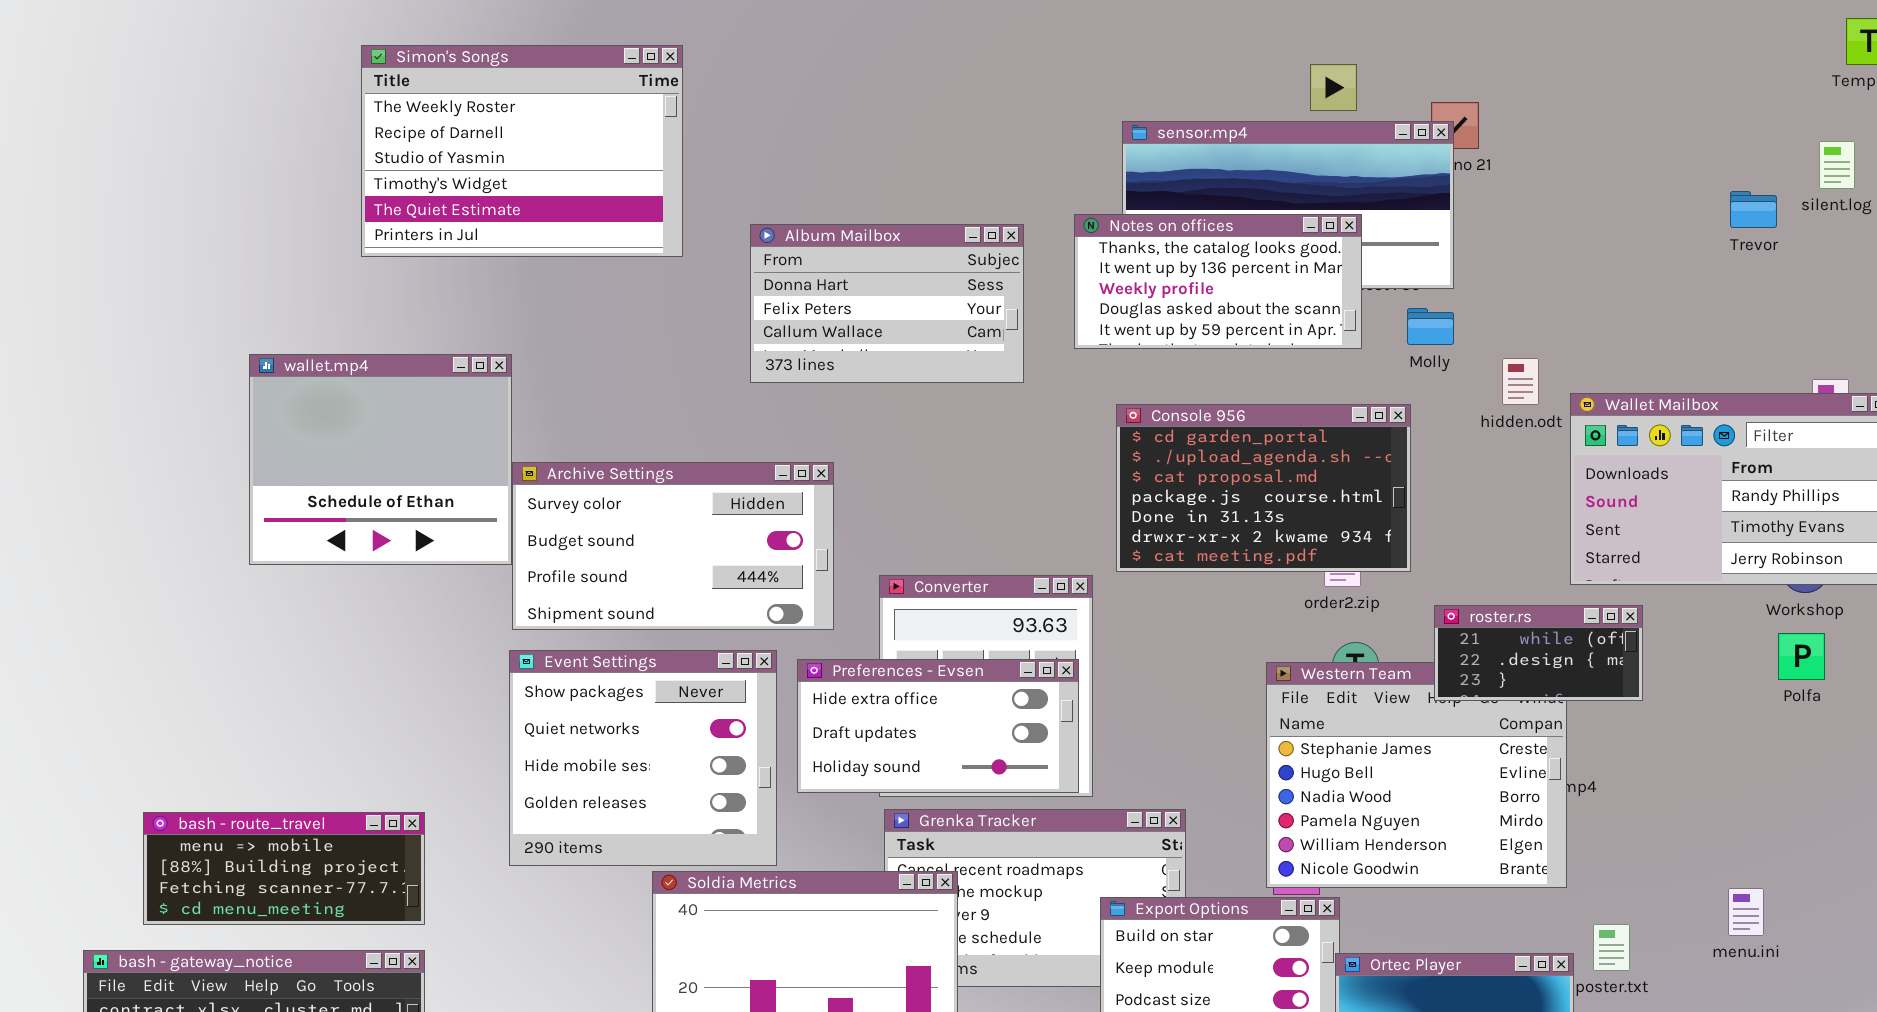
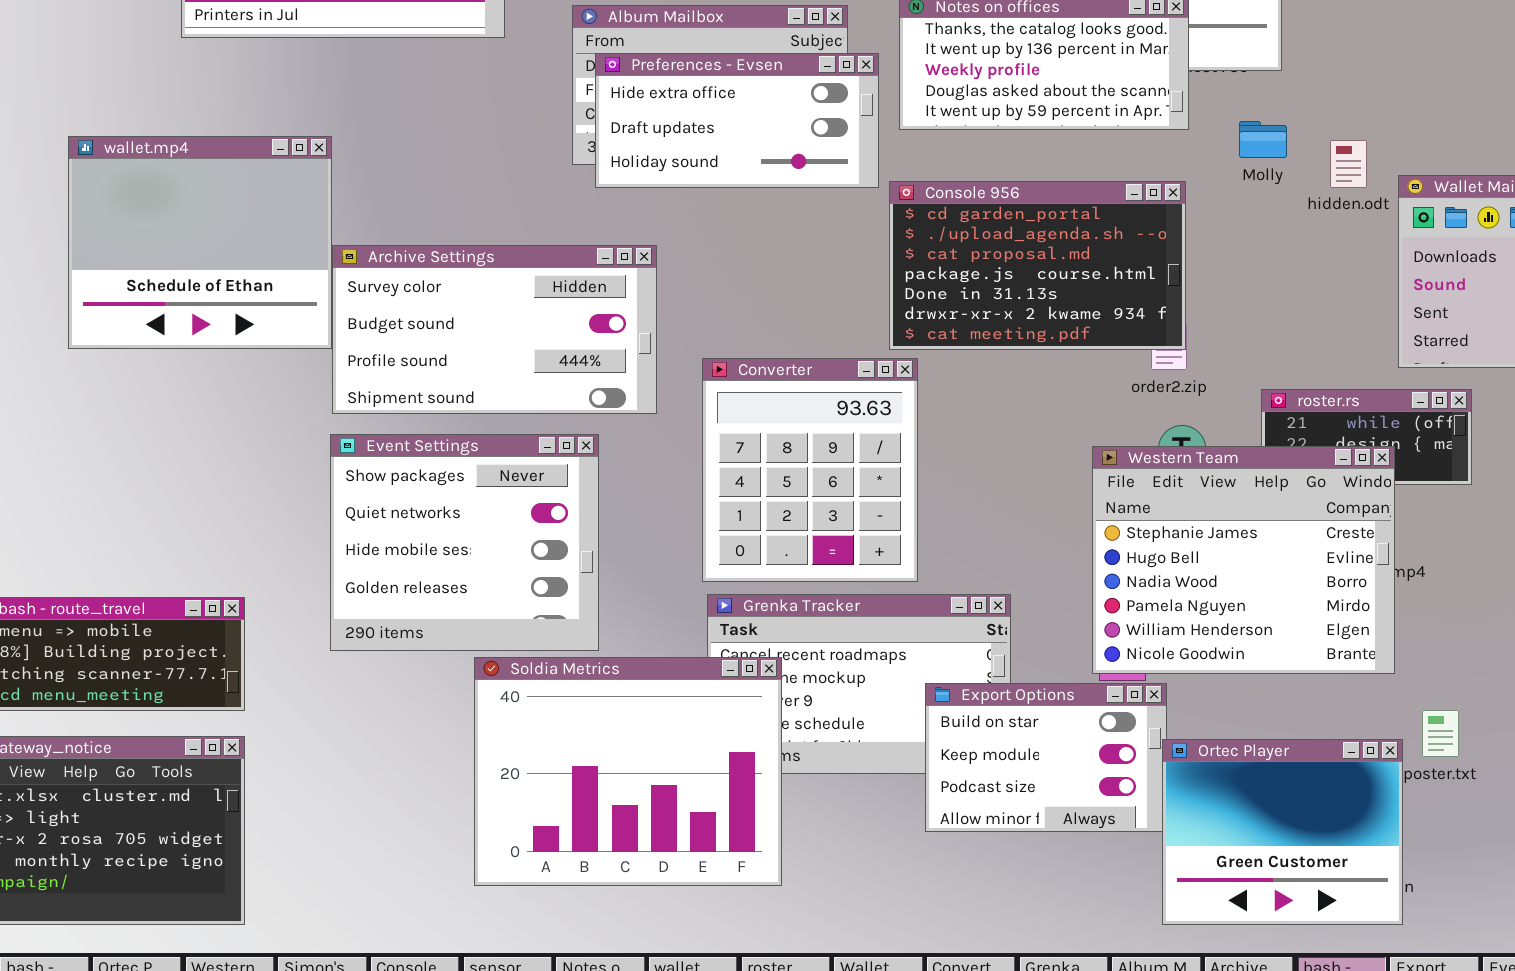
Molly: [1407,308,1454,345] -> [1239,121,1287,158], moved
Console 956: [1116,404,1411,572] -> [889,181,1186,350], moved
Preferences - Evsen: [797,659,1079,793] -> [595,53,879,188], moved
Western Team: [1266,662,1567,888] -> [1092,446,1395,674], raised

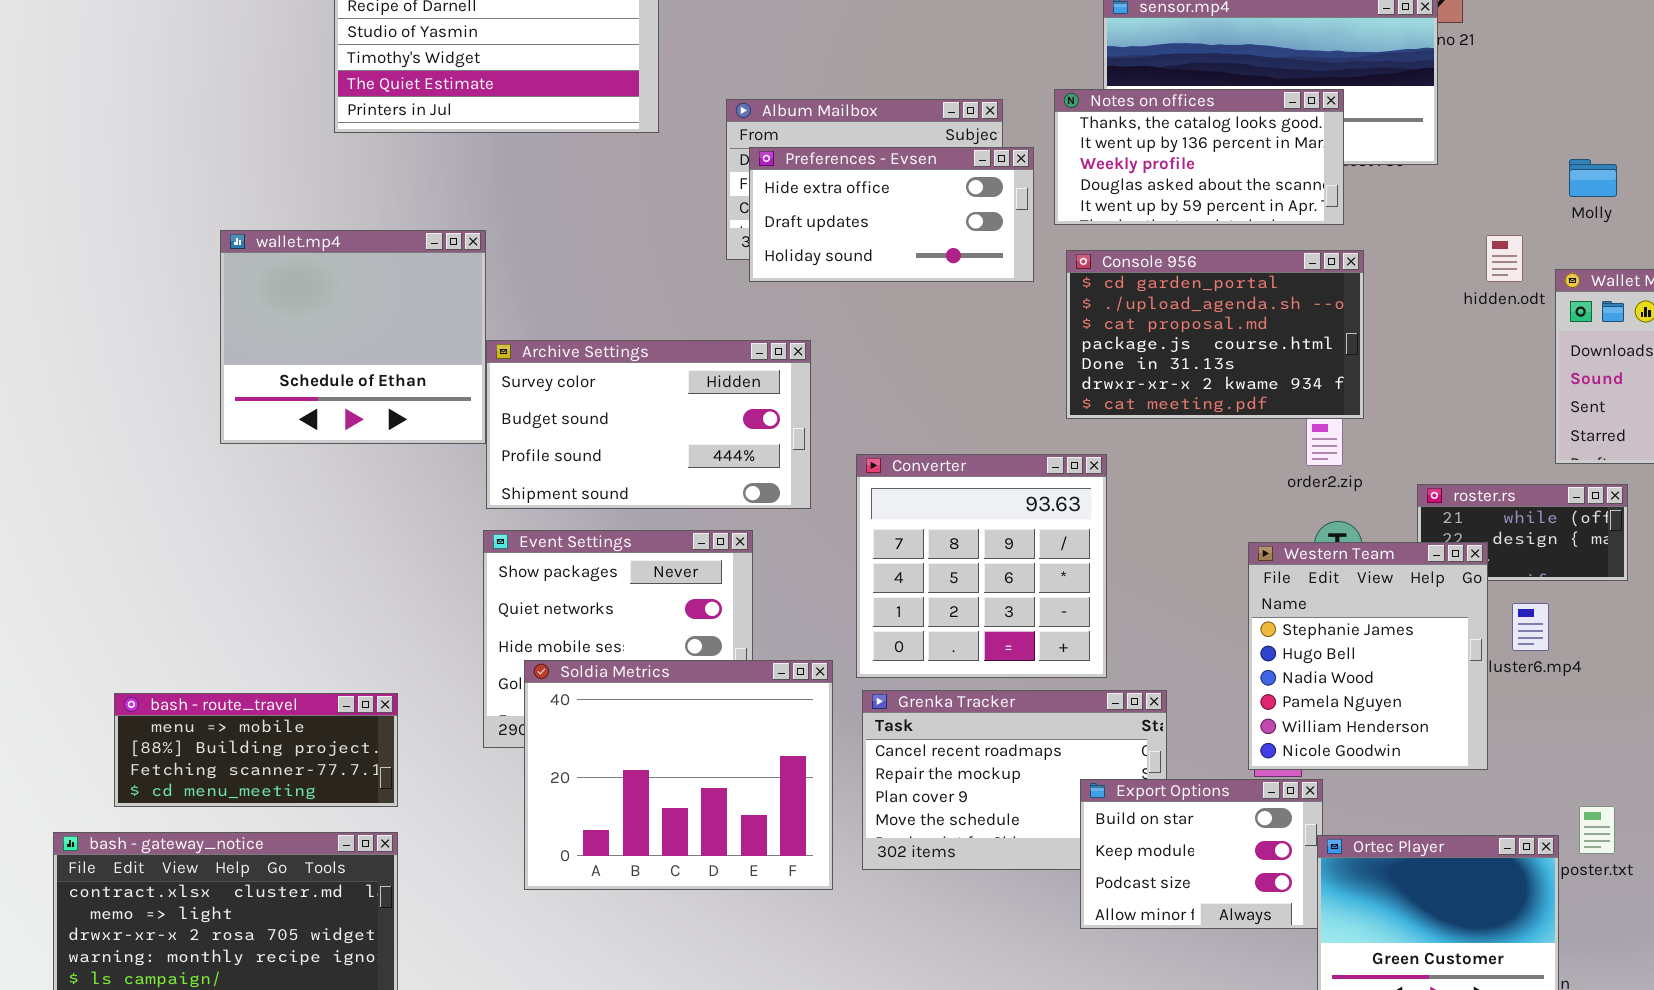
Molly: [1239,121,1287,158] -> [1569,159,1617,197], moved
Console 956: [889,181,1186,350] -> [1066,250,1364,419], moved
Converter: [702,358,918,582] -> [856,454,1107,678], resized
Western Team: [1092,446,1395,674] -> [1248,542,1488,770], resized
Soldia Metrics: [474,657,782,886] -> [524,660,833,890], moved

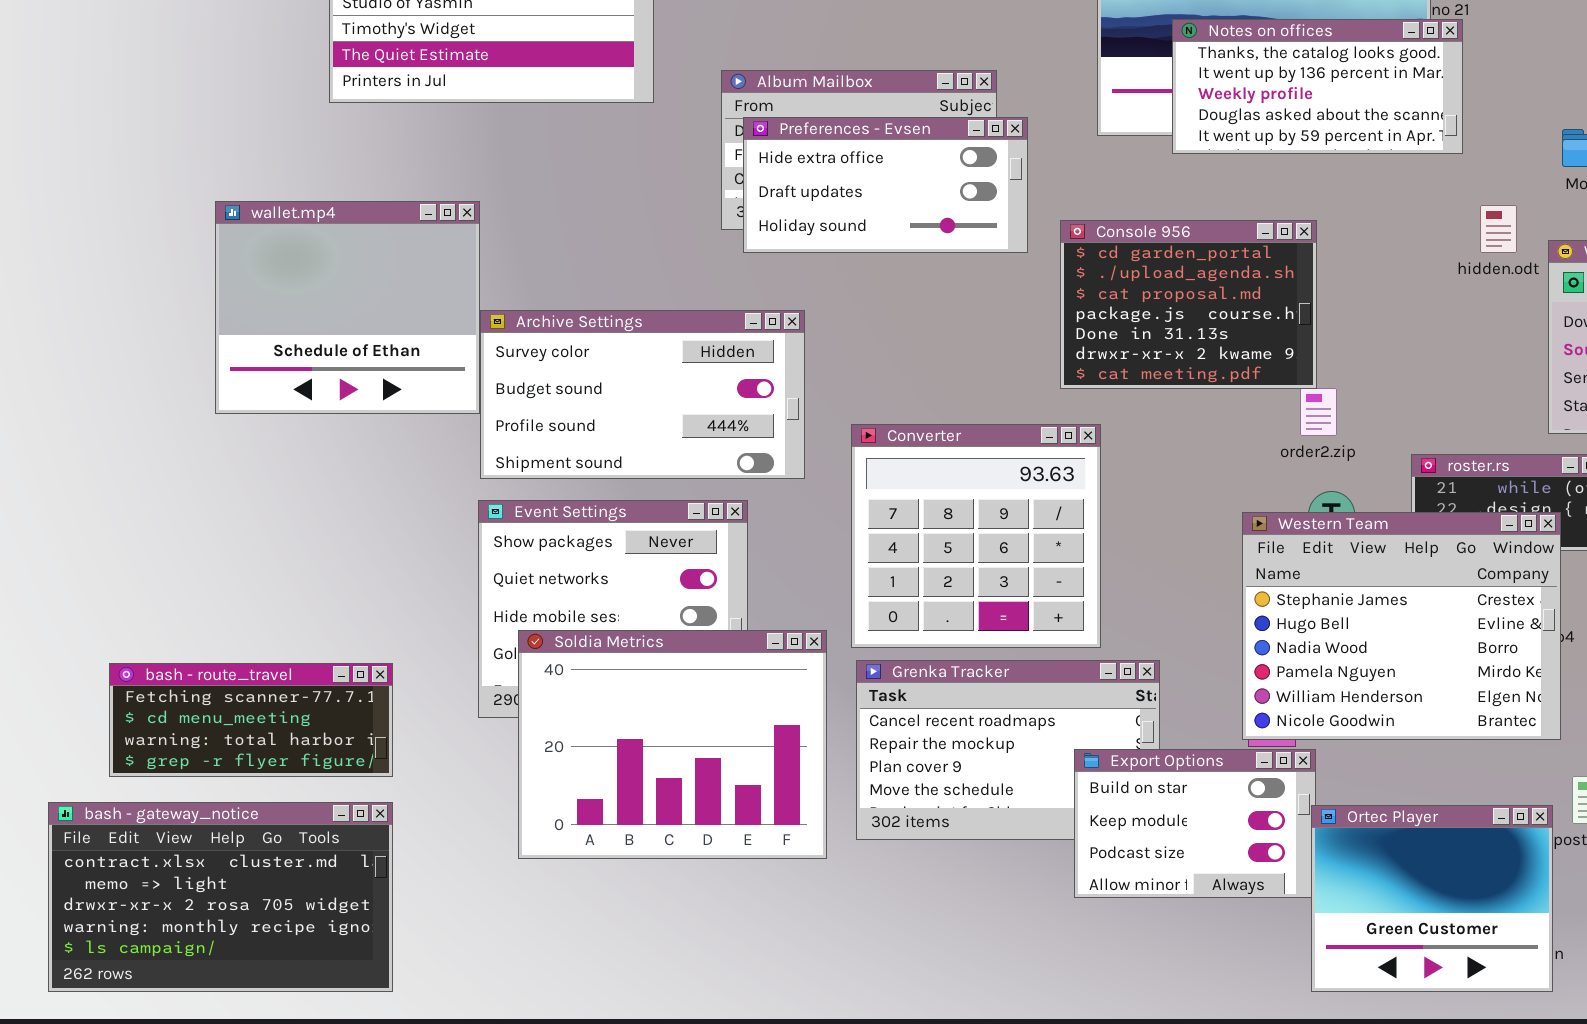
Notes on offices: [1054,89,1344,225] -> [1172,19,1463,154], moved
Console 956: [1066,250,1364,419] -> [1060,220,1317,389], resized
Western Team: [1248,542,1488,770] -> [1242,512,1561,740], resized
bash - route_travel: [114,693,398,807] -> [109,663,393,777], scrolled down 2 rows

